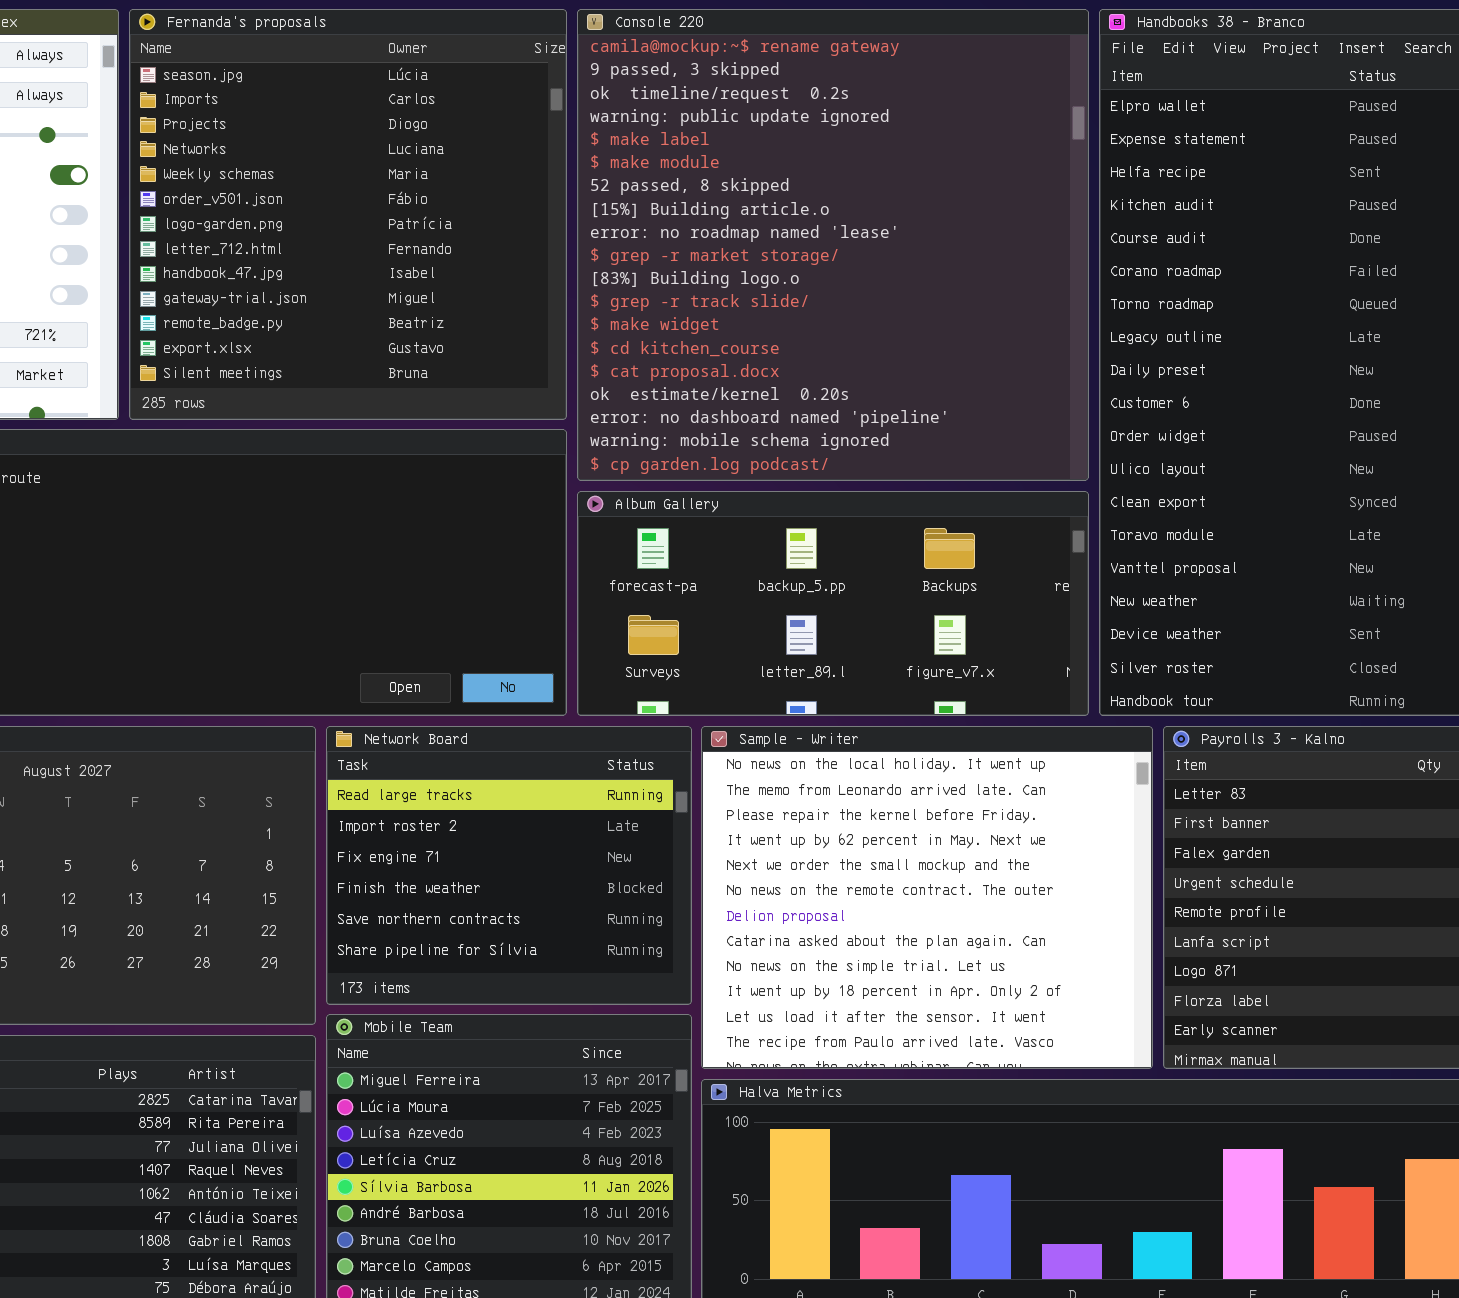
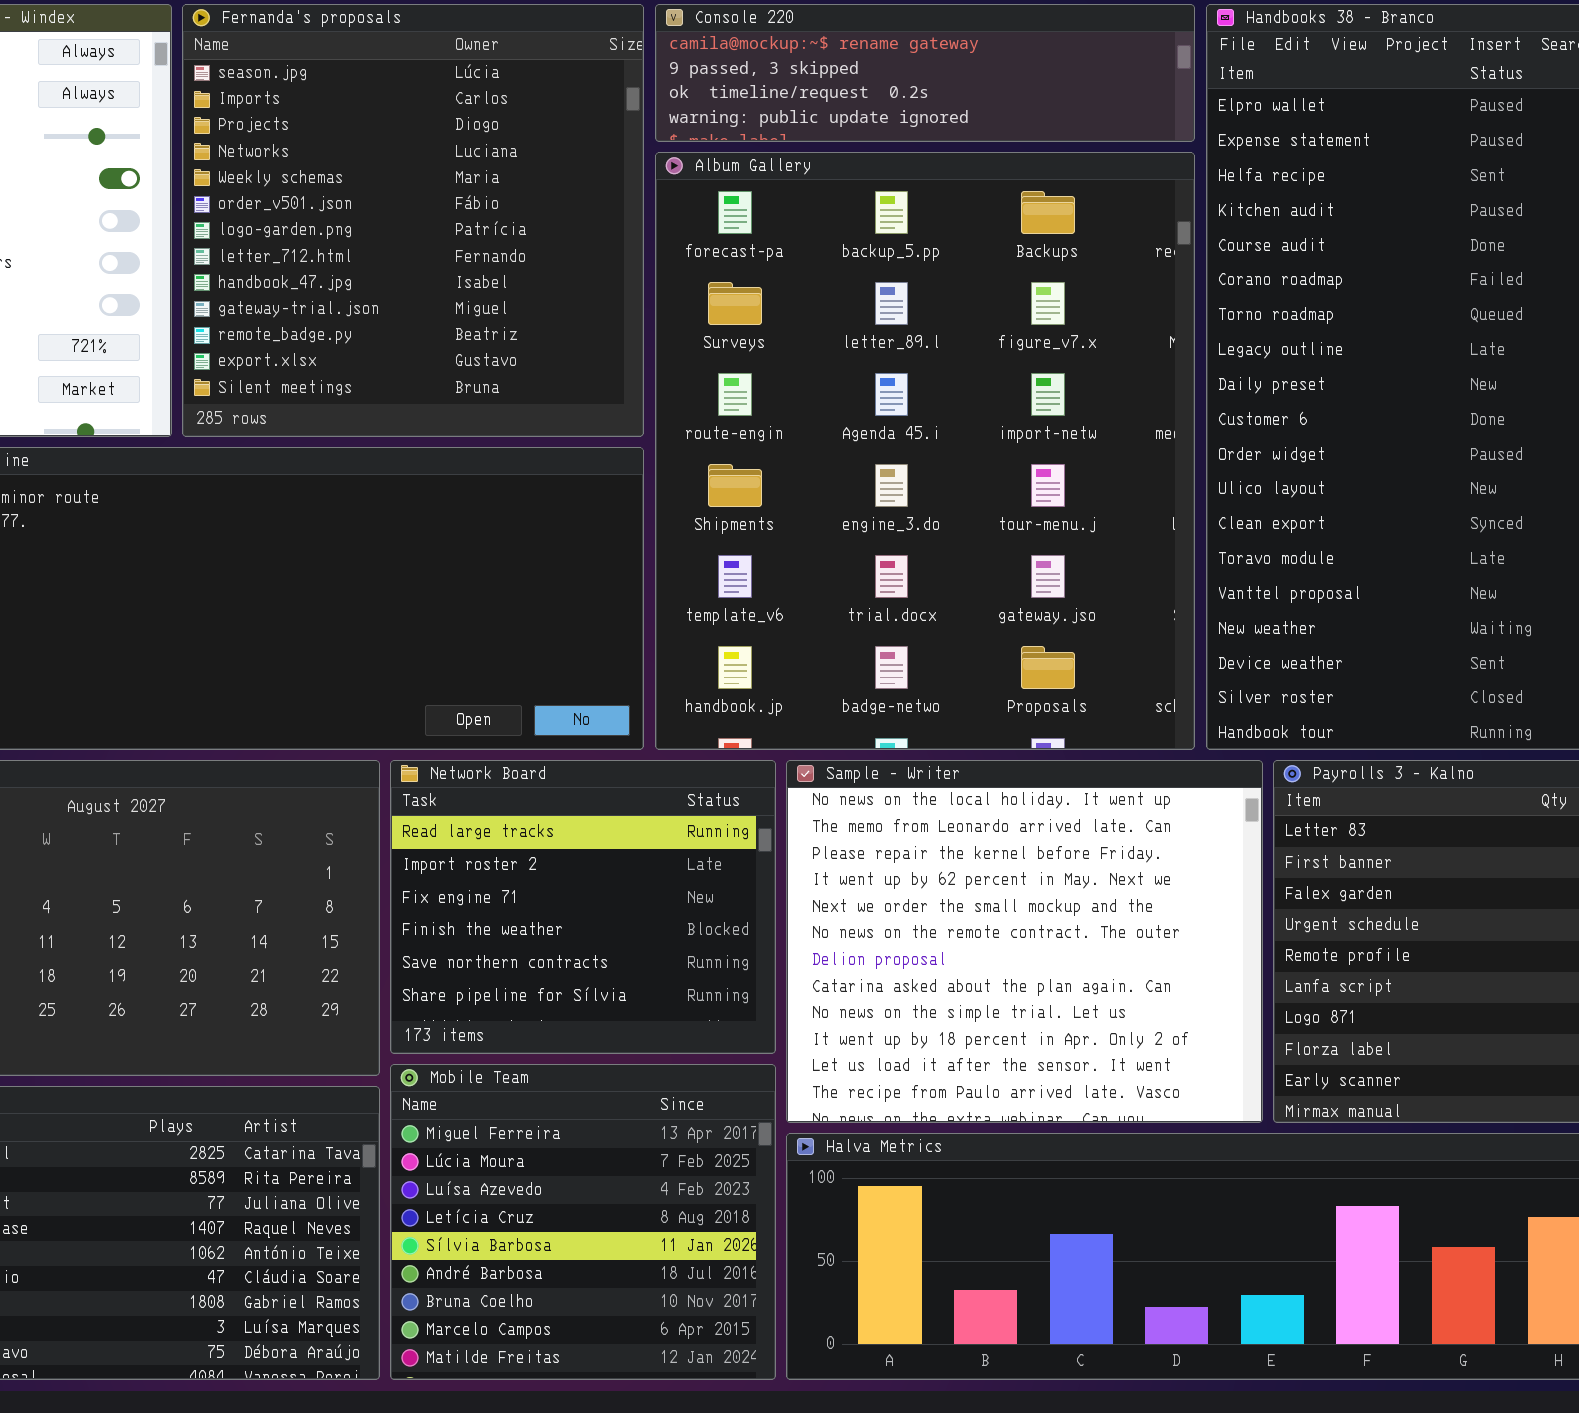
Console 220: [577,9,1089,481] -> [655,4,1195,142], resized
Album Gallery: [577,491,1089,716] -> [655,152,1195,750], resized

